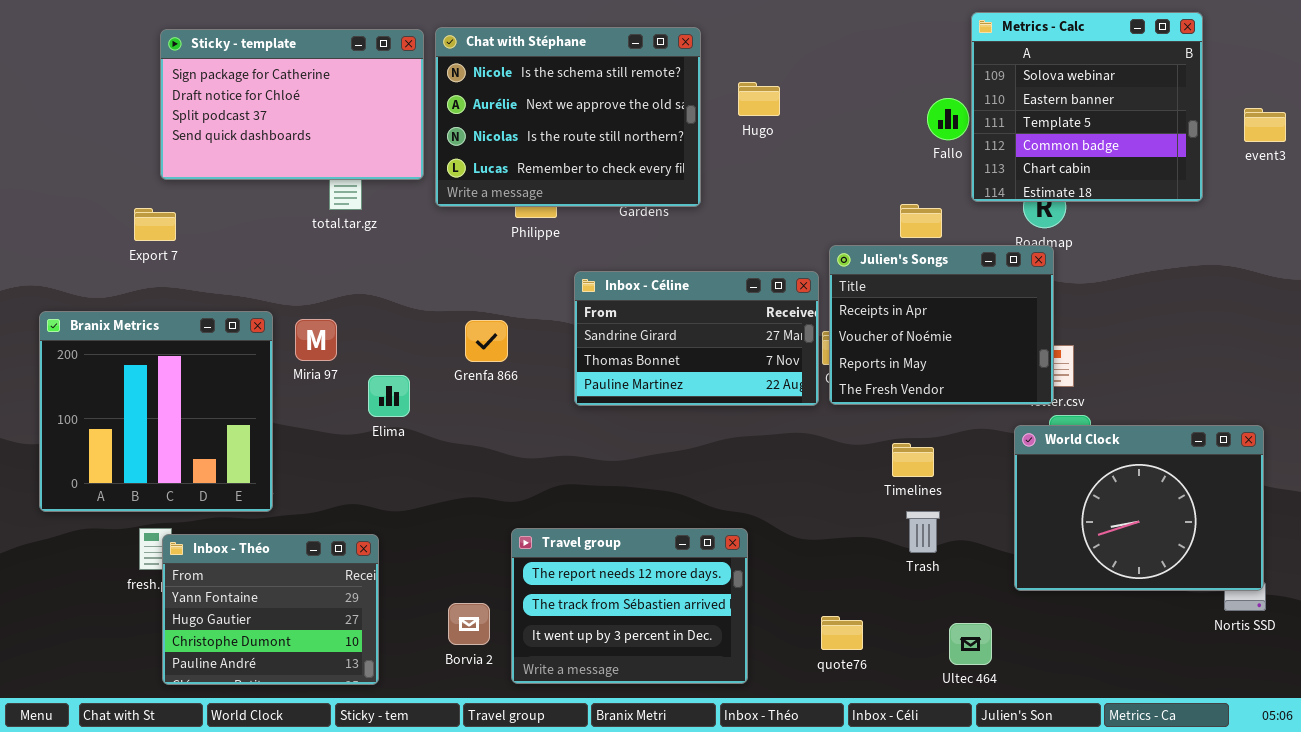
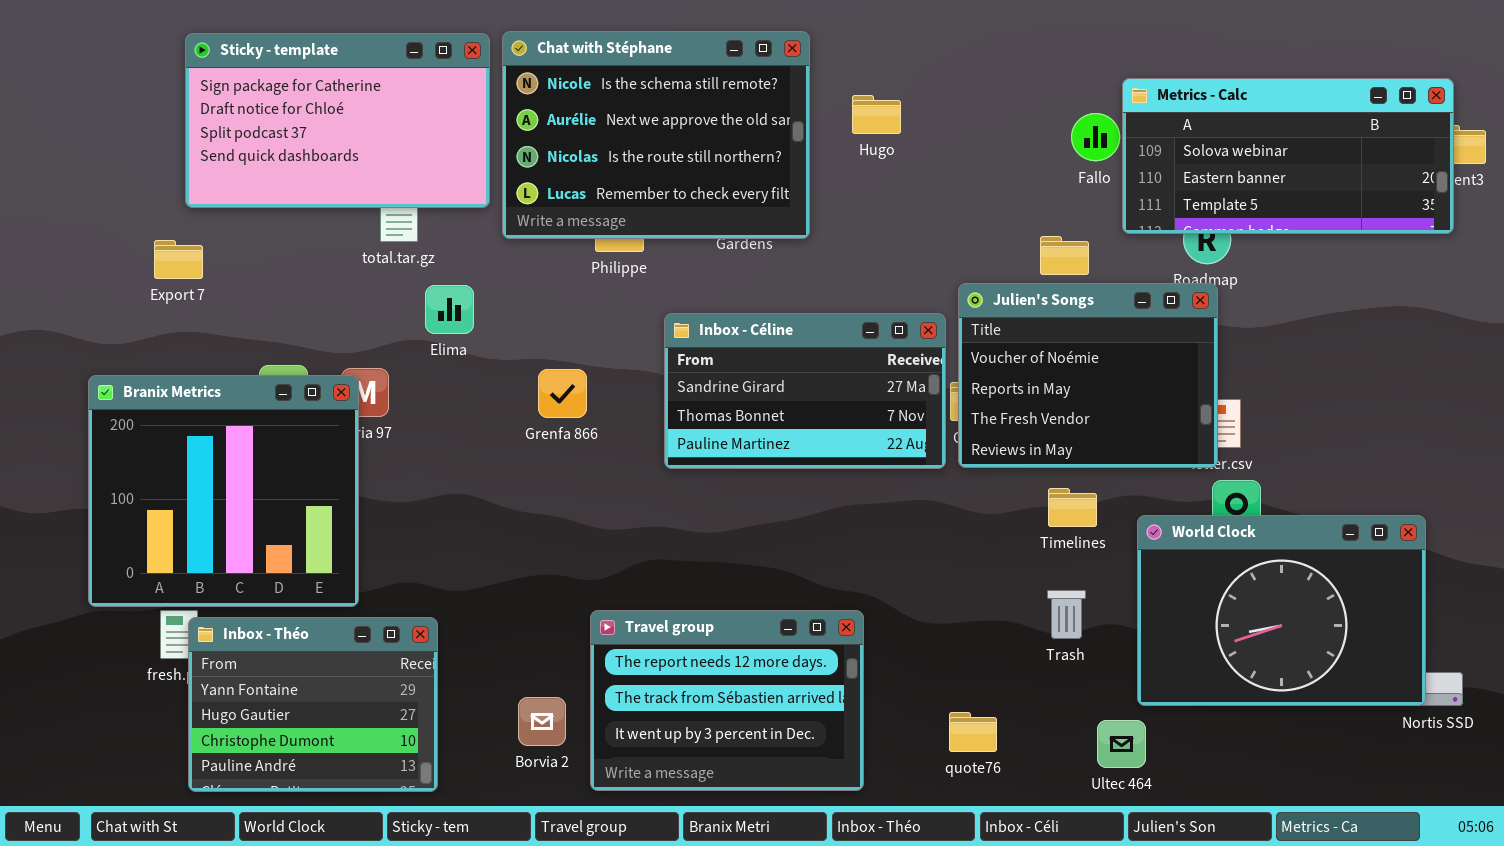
Metrics - Calc: [971,12,1203,202] -> [1122,78,1454,234], resized
Julien's Songs: [829,245,1054,405] -> [958,283,1218,468], scrolled down 1 row
Branix Metrics: [39,311,273,512] -> [88,375,359,607], moved
Elima: [368,375,410,417] -> [425,285,474,334], moved
World Clock: [1014,425,1264,591] -> [1137,515,1426,706], moved
Timelines: [892,443,934,477] -> [1048,488,1097,527], moved

